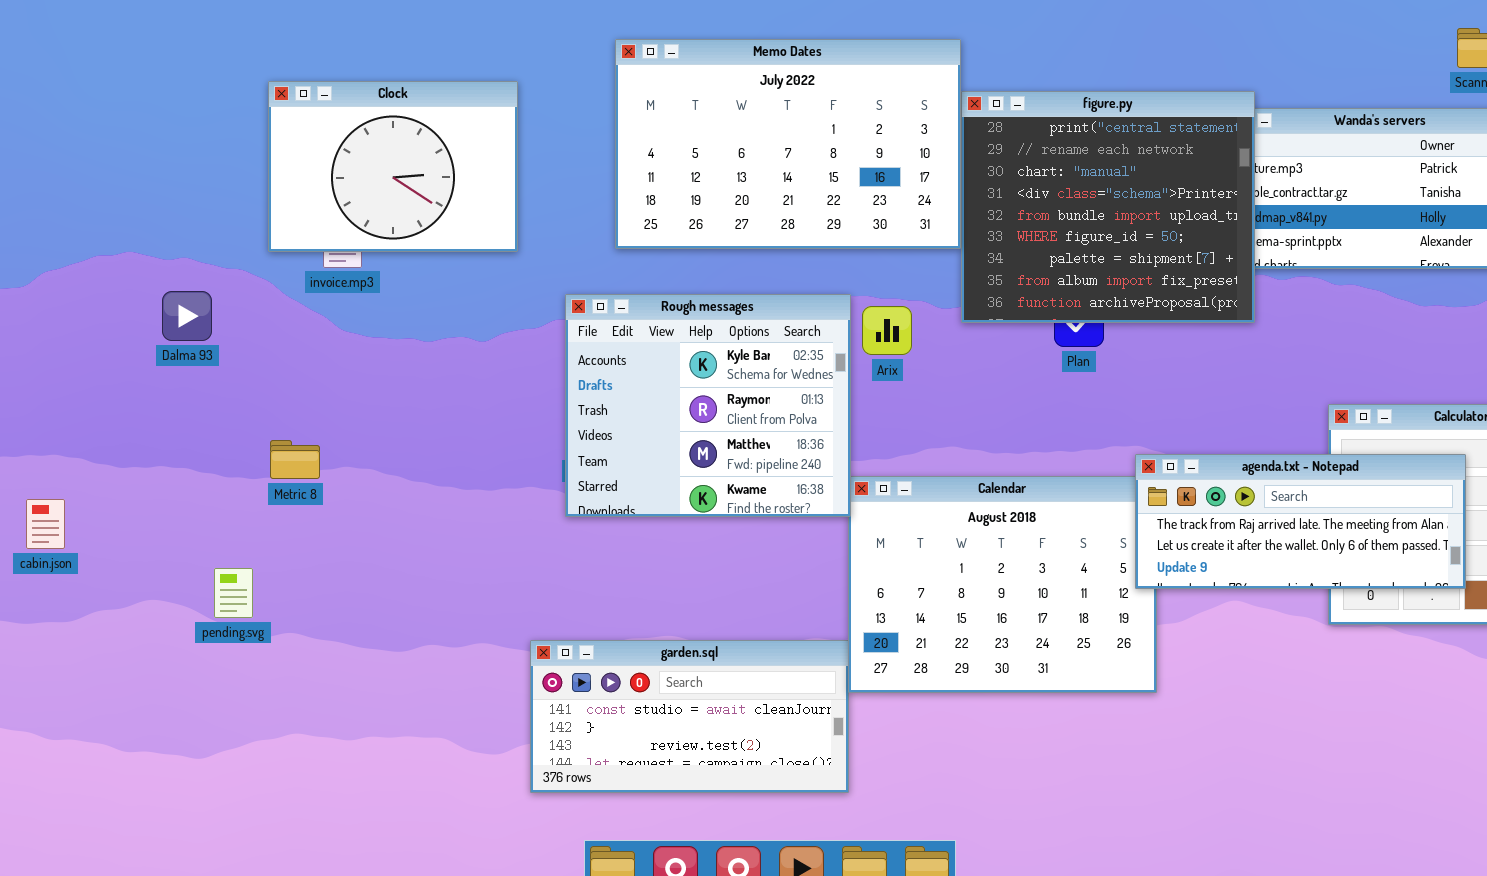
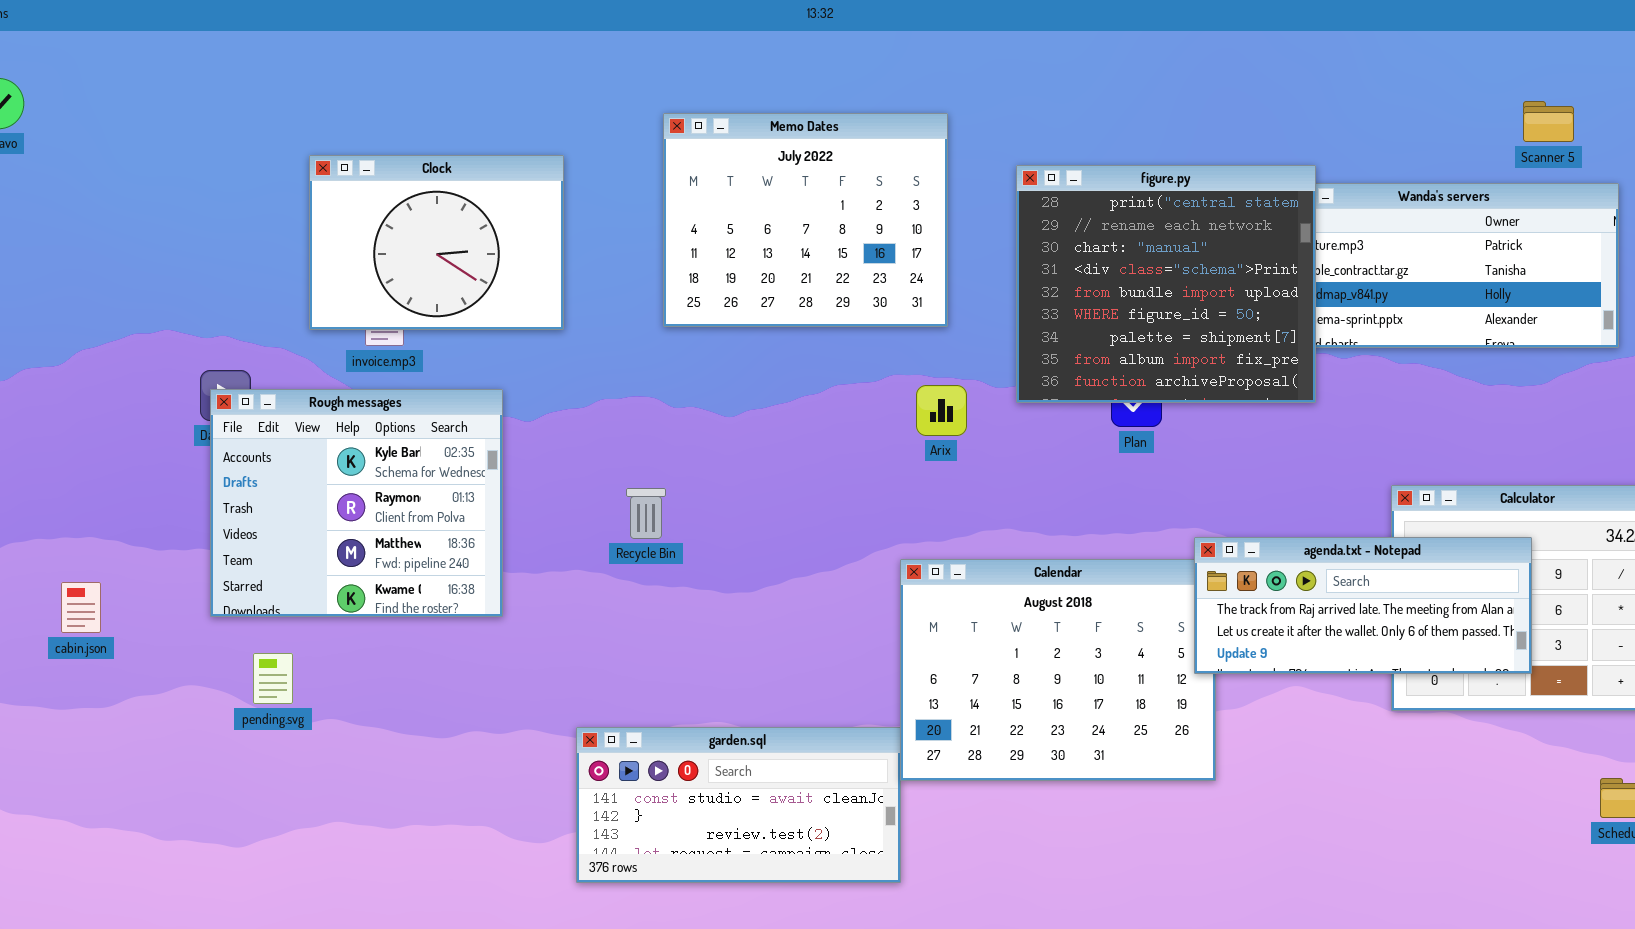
Memo Dates: [615,39,961,249] -> [663,113,948,327], resized
Rough messages: [565,294,851,517] -> [210,389,503,617], moved

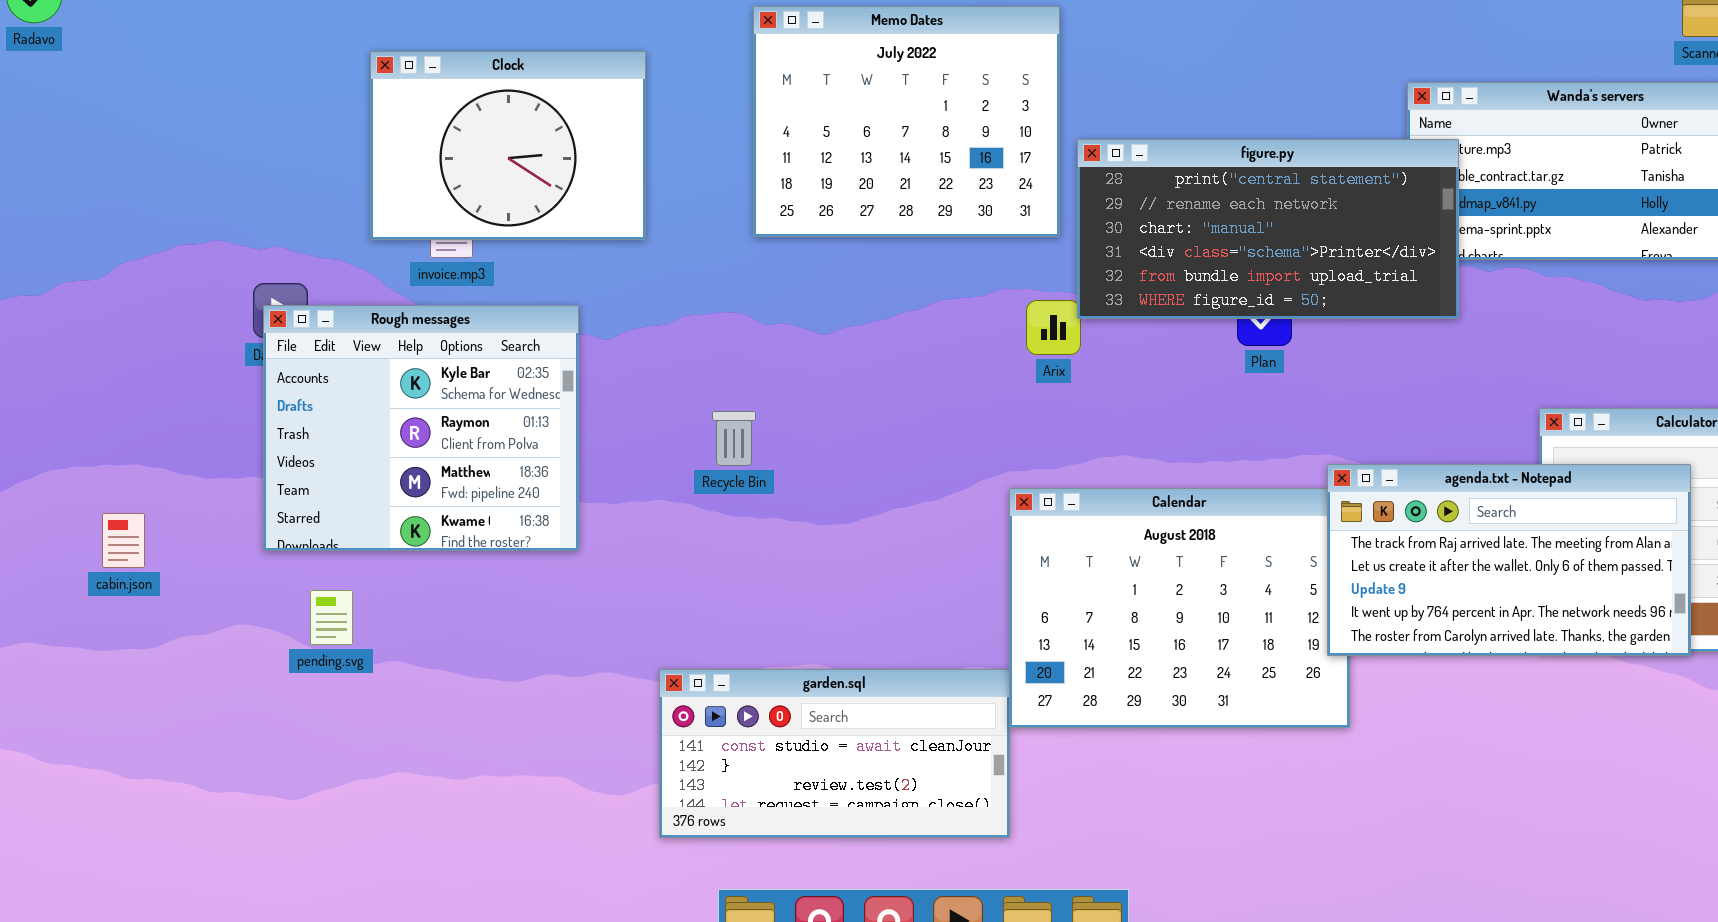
figure.py: [1016,165,1316,403] -> [1077,139,1459,319], resized
agenda.txt - Notepad: [1194,537,1532,674] -> [1327,464,1691,656], resized

